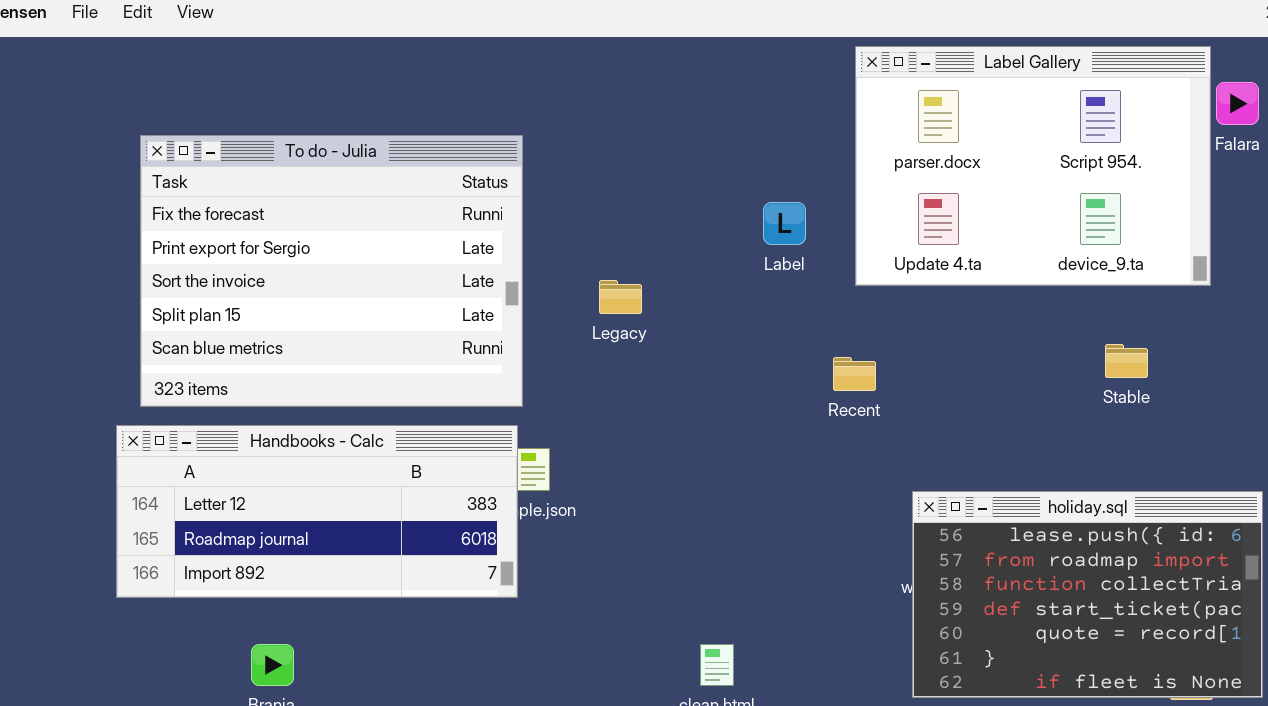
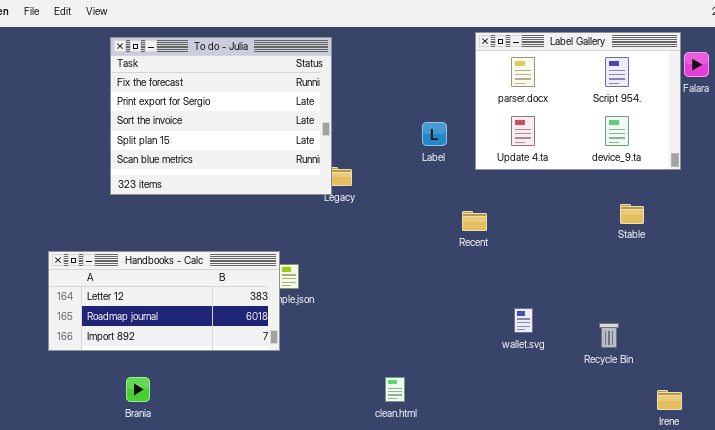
To do - Julia: [140,135,523,407] -> [110,37,332,195], moved
holiday.sql: [912,491,1263,698] -> none, closed

